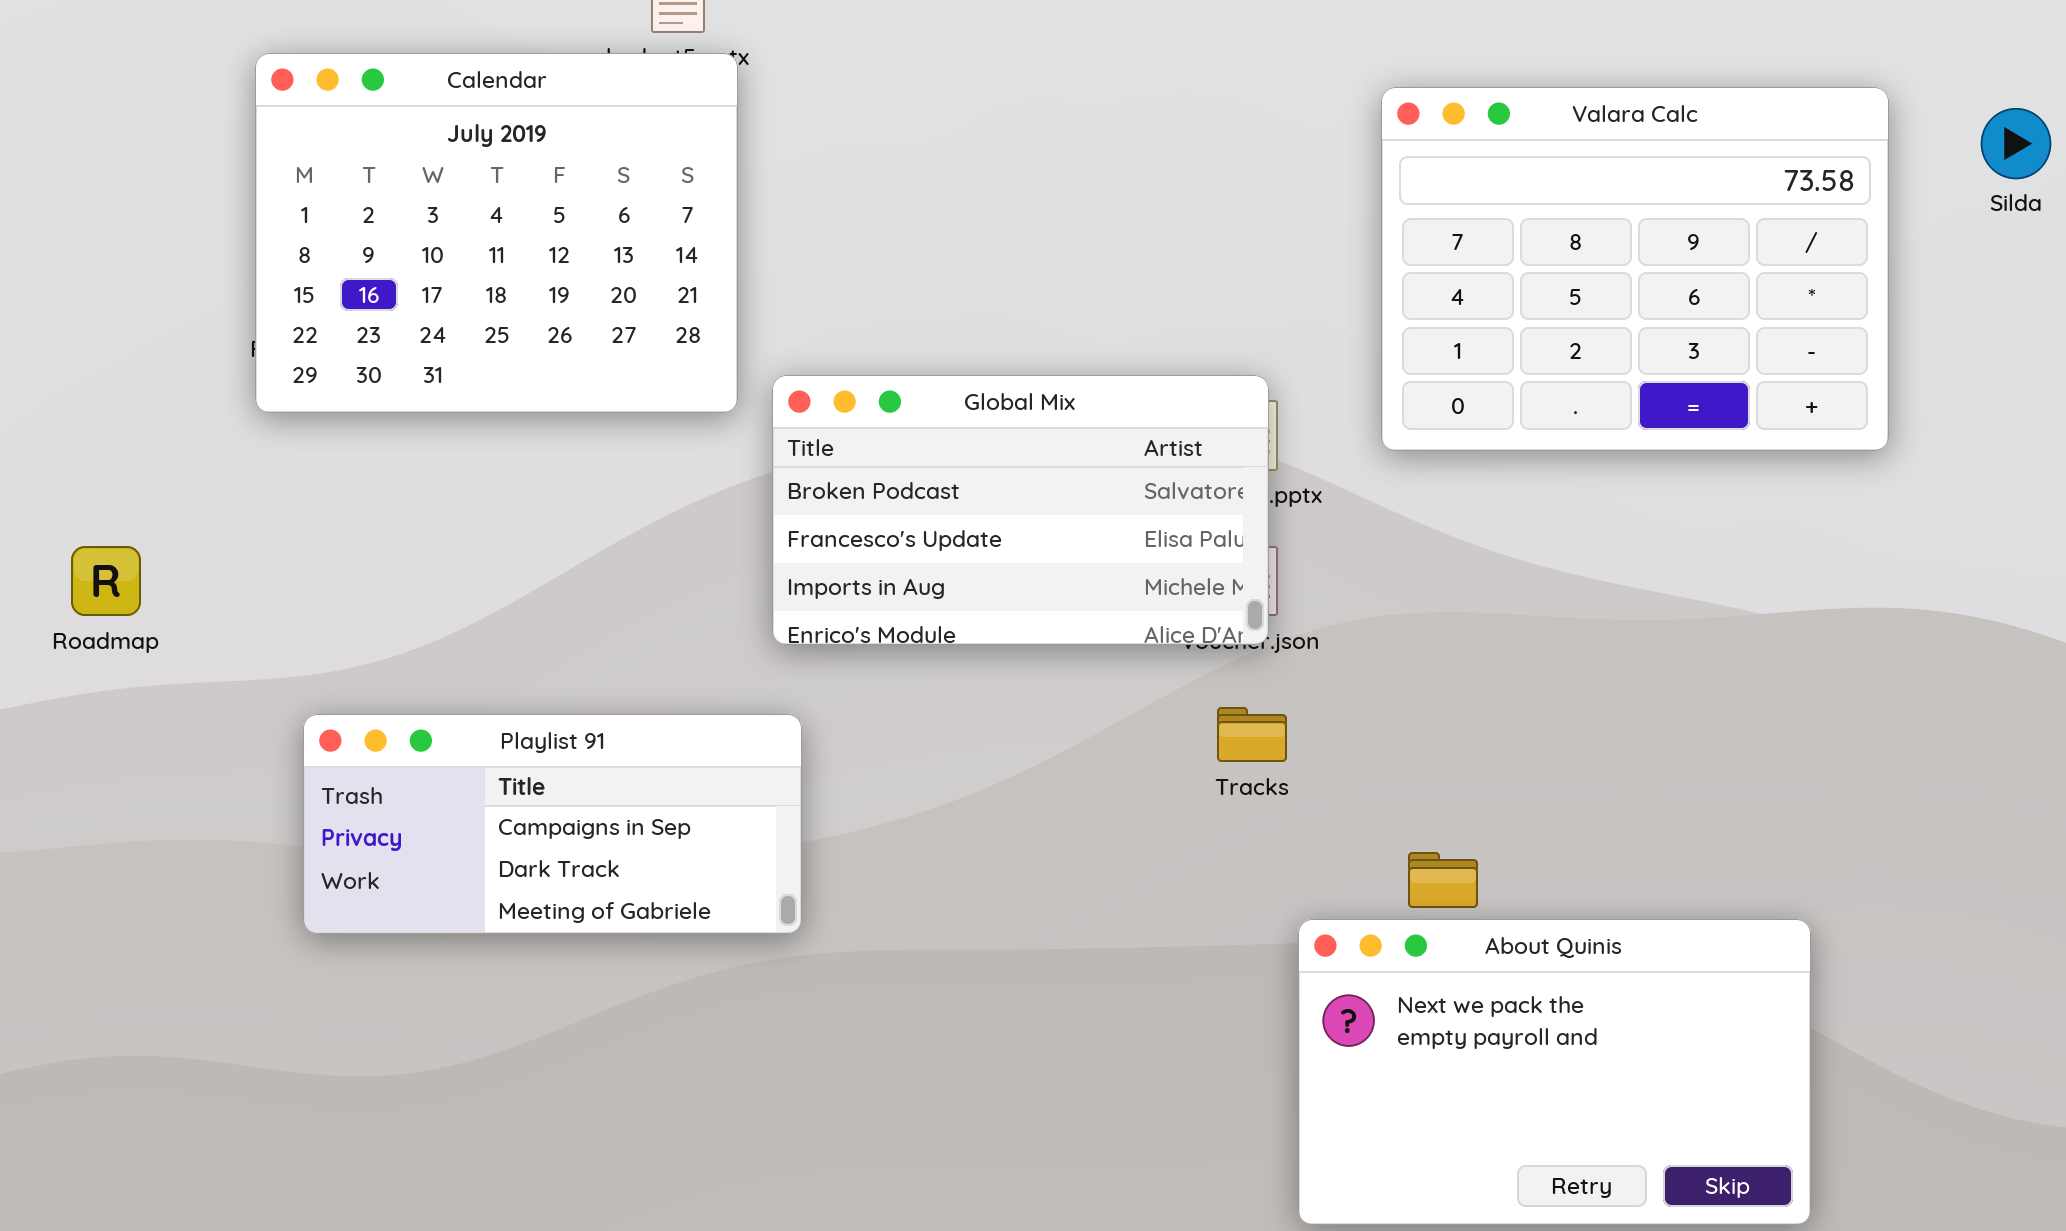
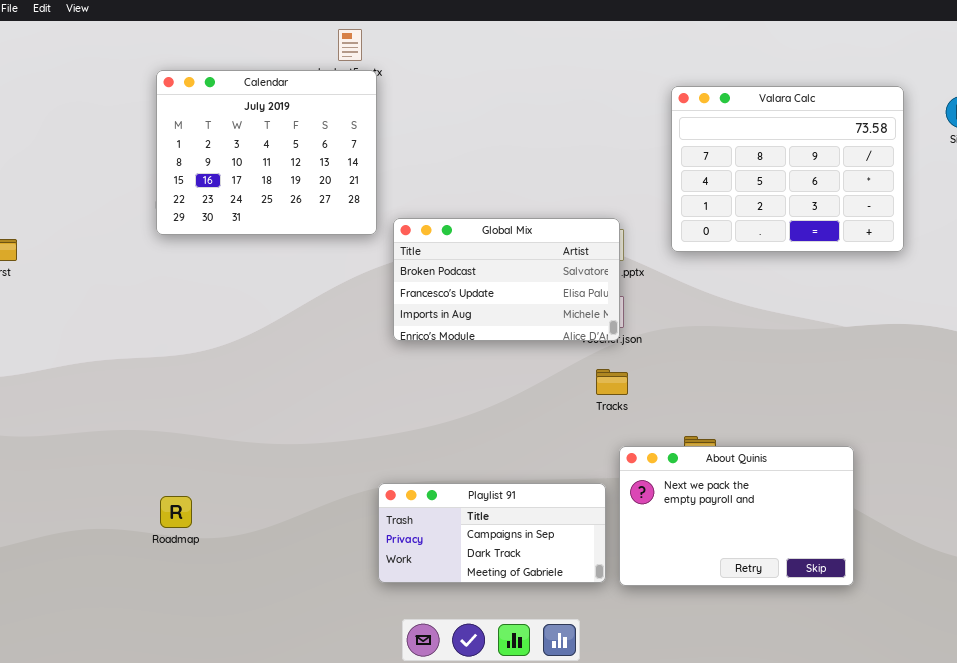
Roadmap: [71,546,141,616] -> [160,496,192,528], moved
Playlist 91: [303,714,802,934] -> [378,483,606,583], moved
About Quinis: [1298,919,1811,1225] -> [619,446,854,586], moved

